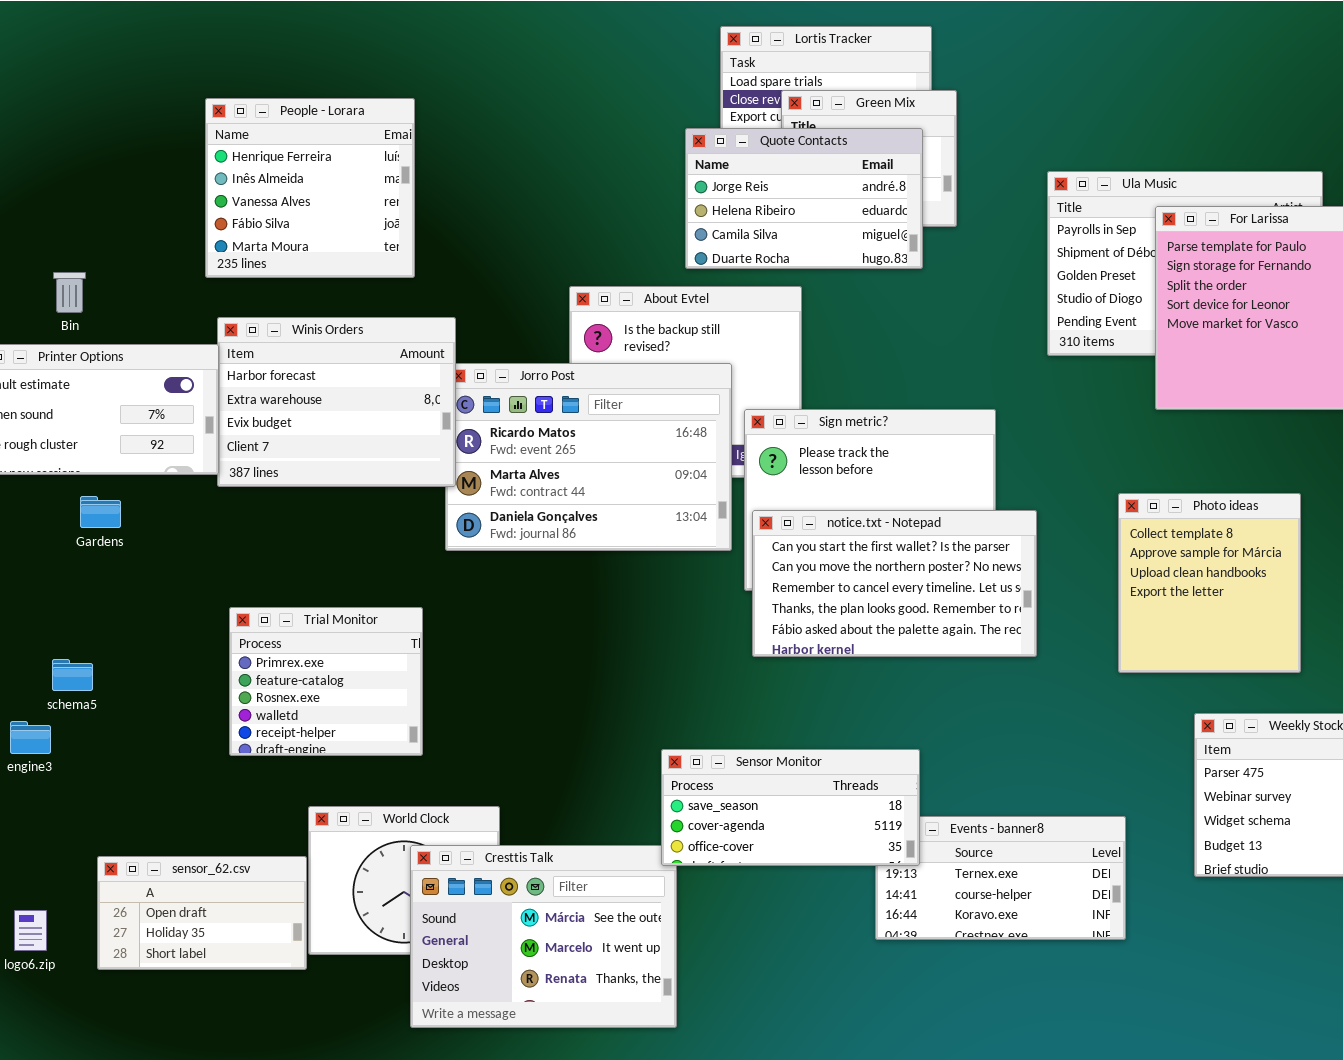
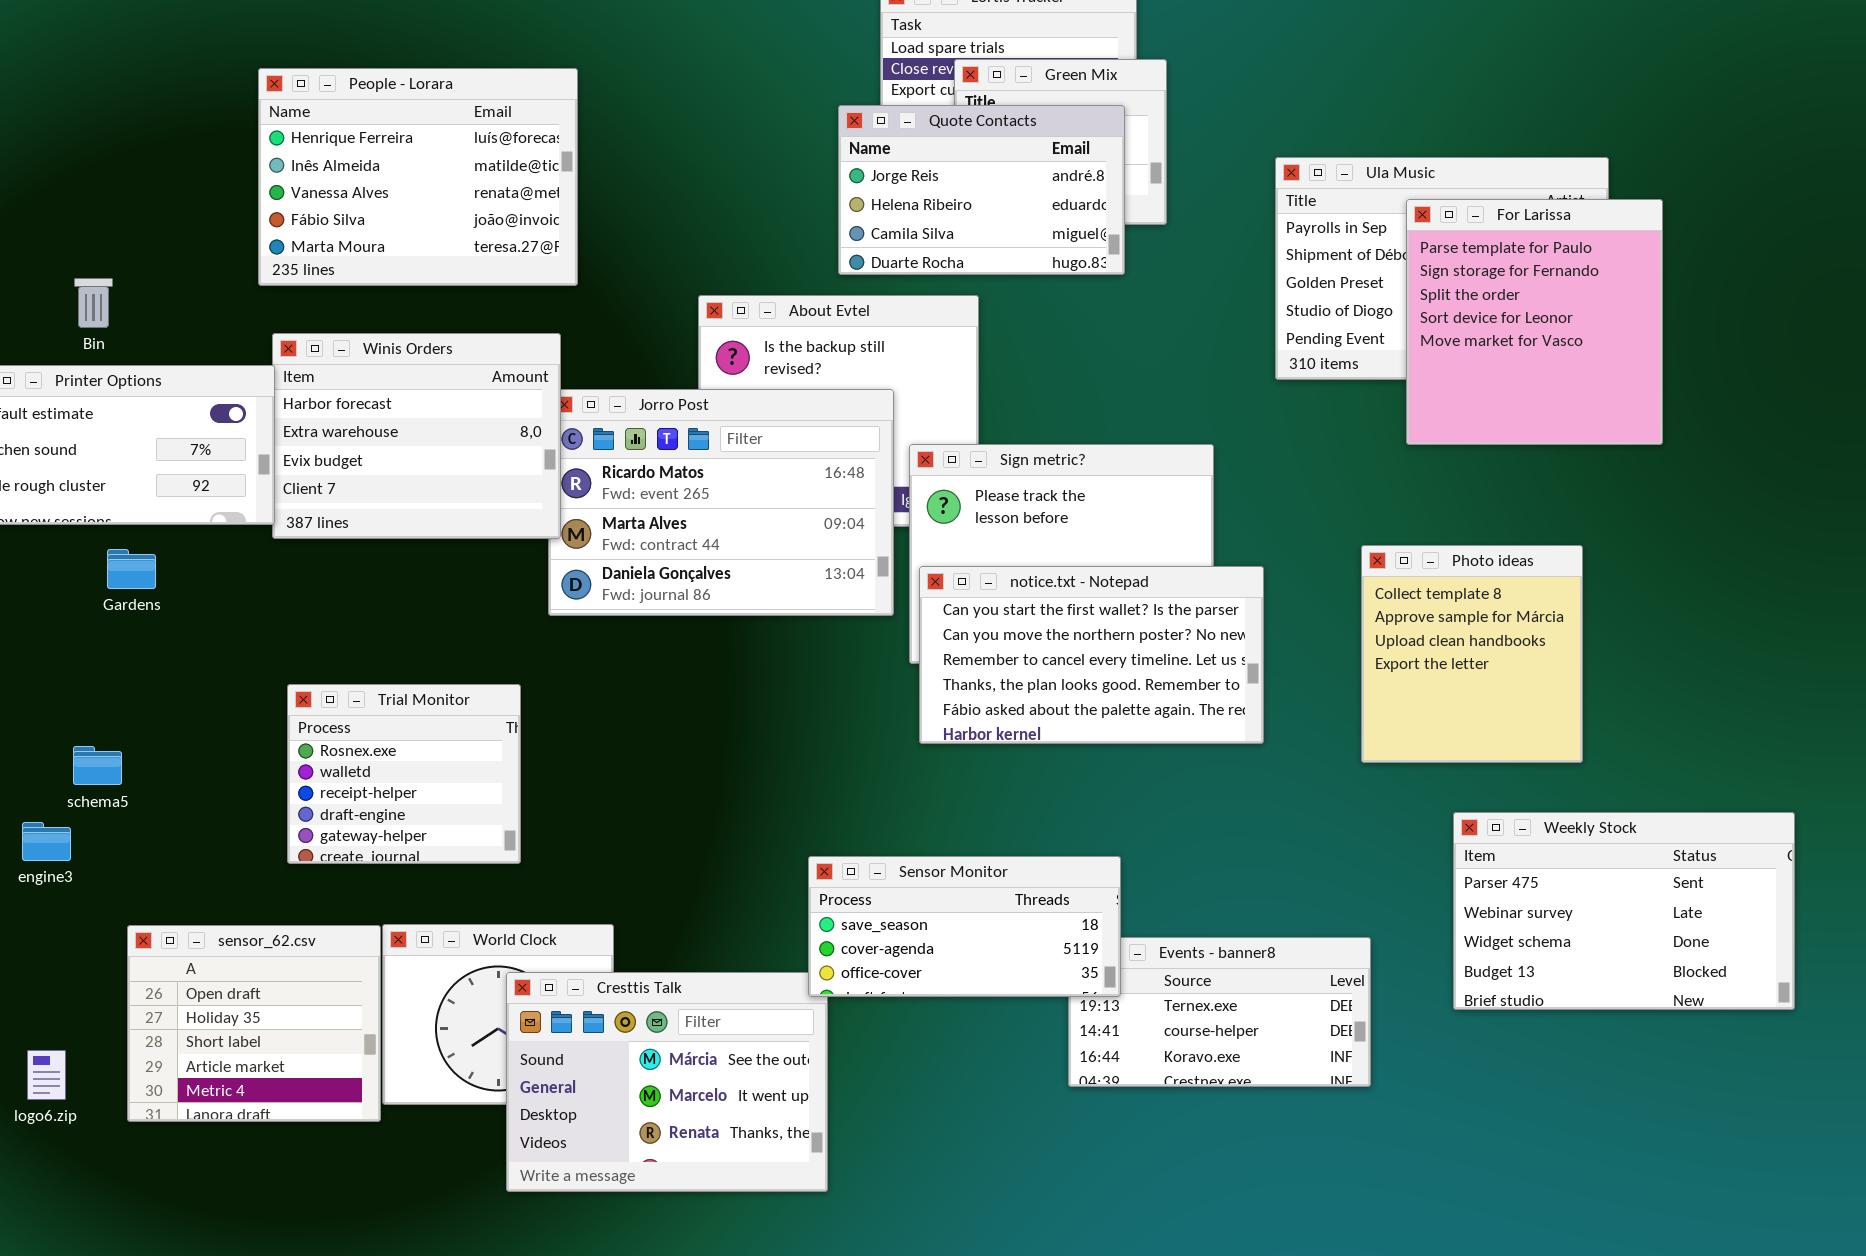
People - Lorara: [205,98,415,278] -> [258,68,578,286], resized
Trial Monitor: [229,607,423,756] -> [287,684,521,864], scrolled down 2 rows
sensor_62.csv: [97,856,307,970] -> [127,925,381,1122], resized

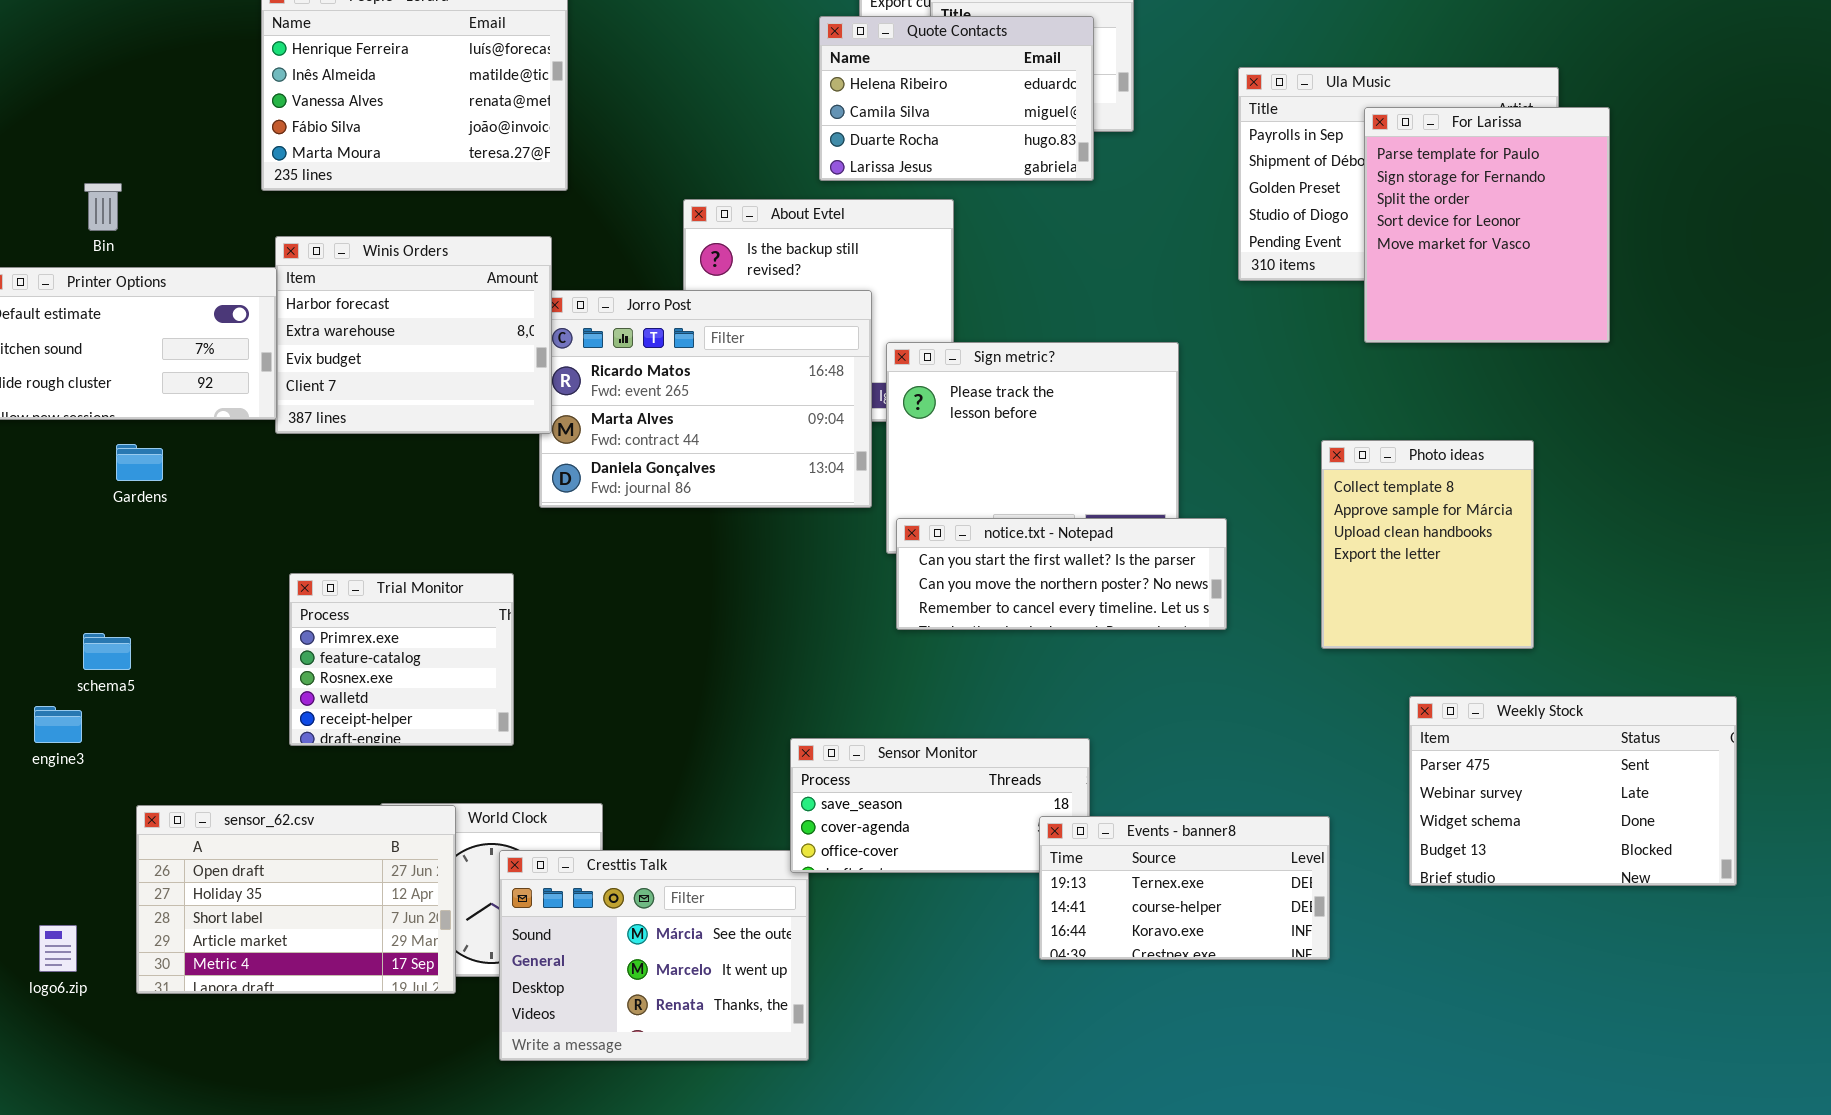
Quote Contacts: [838,105,1125,275] -> [819,16,1094,181], scrolled down 1 row
notice.txt - Notepad: [919,566,1264,744] -> [896,518,1227,630], resized
Trial Monitor: [287,684,521,864] -> [289,573,514,746], scrolled up 2 rows
sensor_62.csv: [127,925,381,1122] -> [136,805,456,994], resized
Events - banner8: [1068,937,1371,1087] -> [1039,816,1330,960], raised

